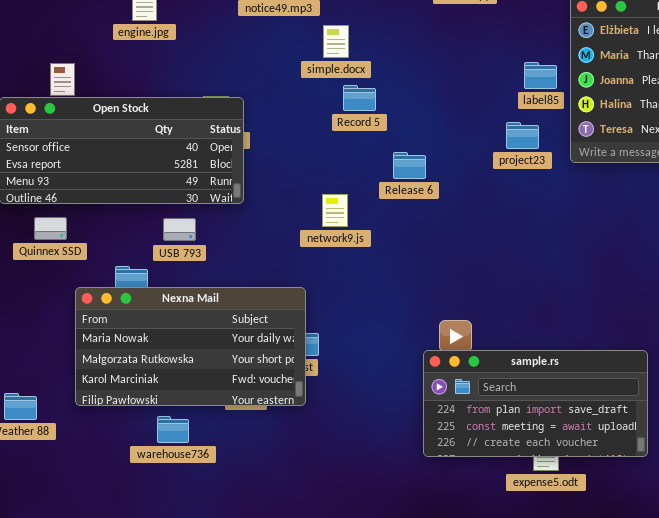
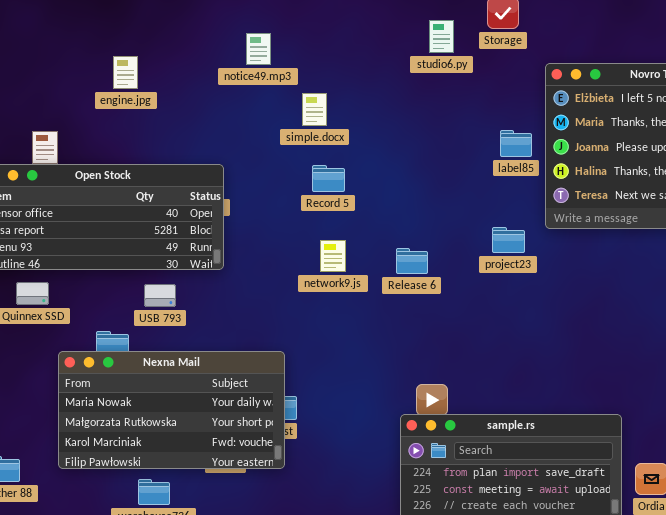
Record 5: [343,85,376,111] -> [312,165,345,192], moved
project23: [506,122,539,149] -> [492,227,525,253], moved
Release 6: [393,152,426,179] -> [396,248,428,274], moved
network9.js: [322,194,348,227] -> [320,240,346,272], moved

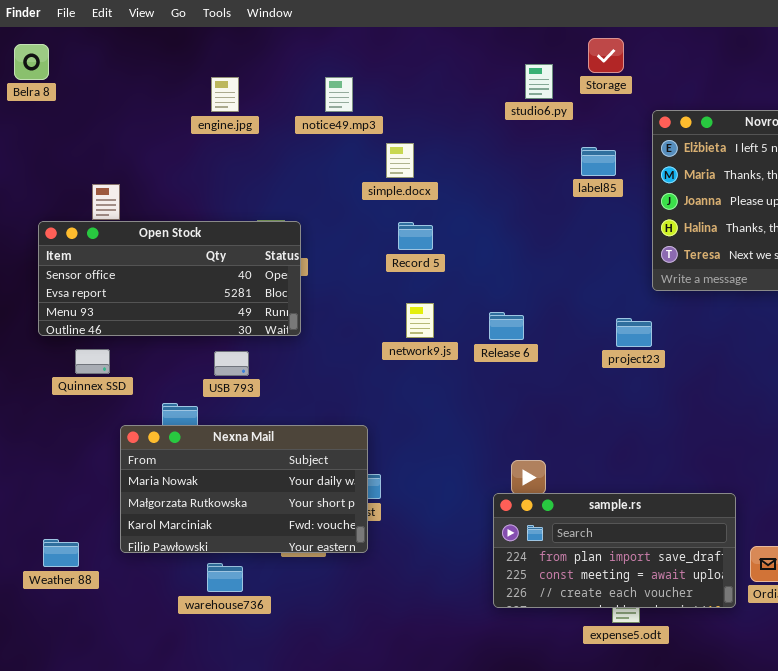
engine.jpg: [113,56,138,89] -> [211,77,239,112], moved
label85: [500,130,532,157] -> [581,147,616,176], moved
project23: [492,227,525,253] -> [616,318,652,347], moved

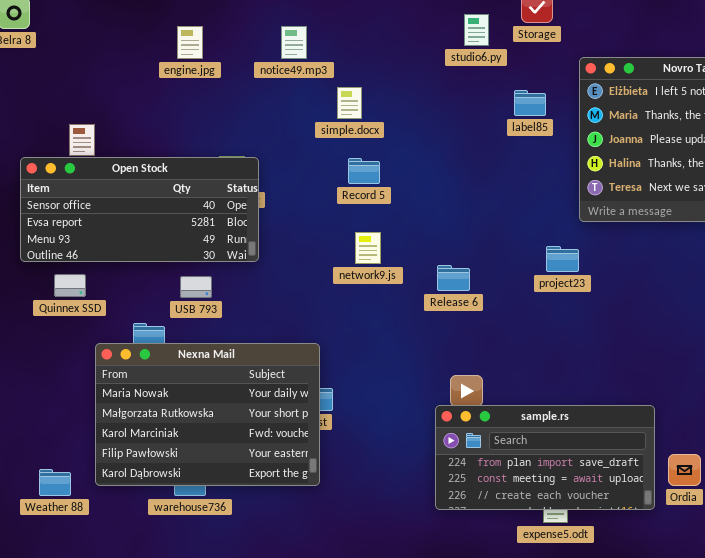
Release 6: [489,312,524,340] -> [437,265,470,291], moved
Nexna Mail: [120,425,368,553] -> [95,343,320,486], resized
Weather 88: [43,539,79,567] -> [39,469,71,496], moved

